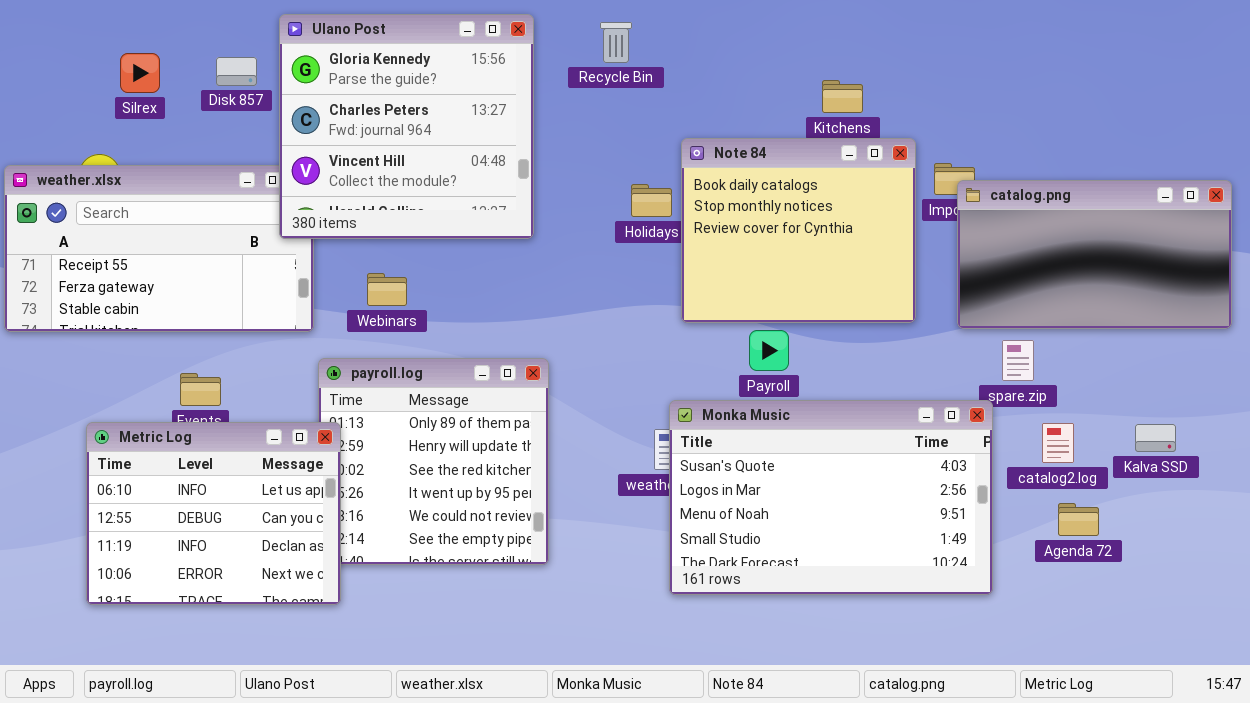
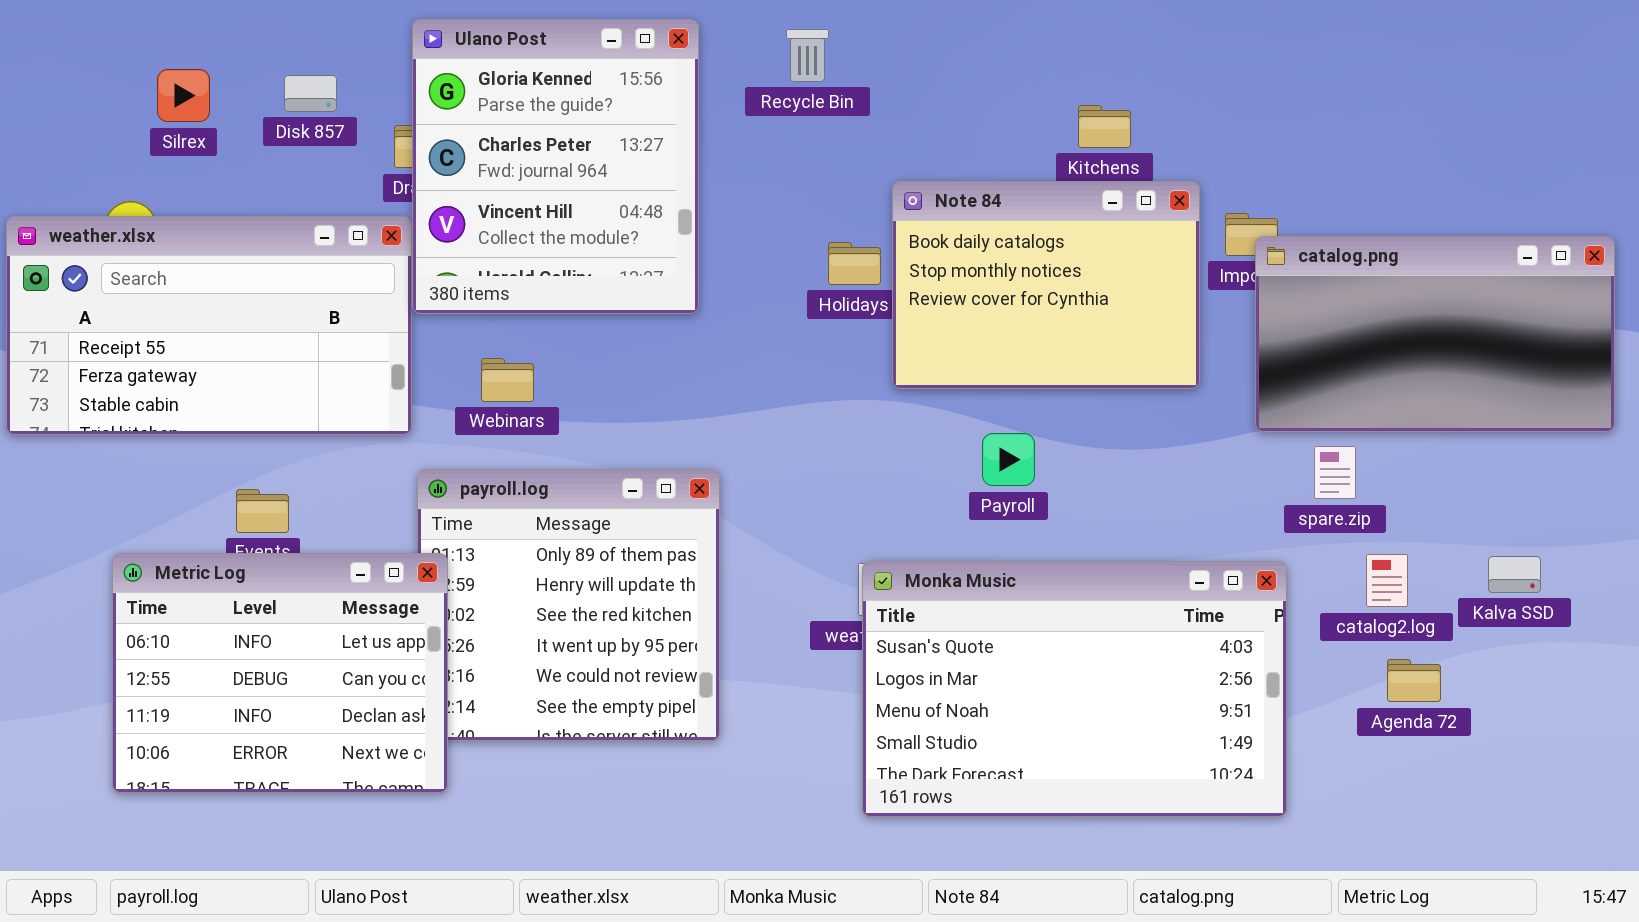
Ulano Post: [279,14,534,239] -> [412,19,699,314], resized
Note 84: [681,138,916,323] -> [892,181,1200,389], resized
Monka Music: [669,400,993,595] -> [862,561,1287,817], moved

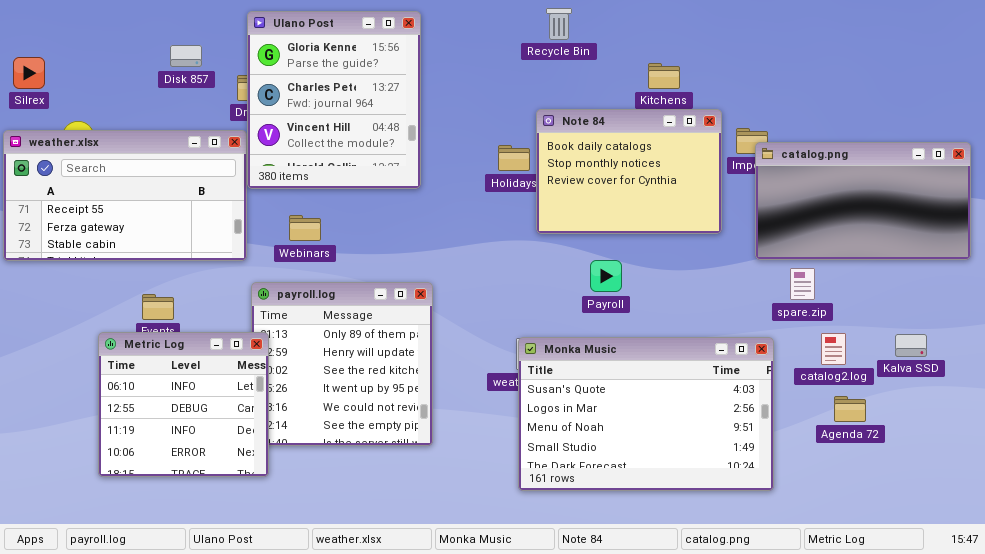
Recycle Bin: [786,29,829,82] -> [546,8,572,40], moved
Silrex: [157,69,210,122] -> [13,57,45,89], moved
Metric Log: [112,553,448,793] -> [98,332,269,477], resized

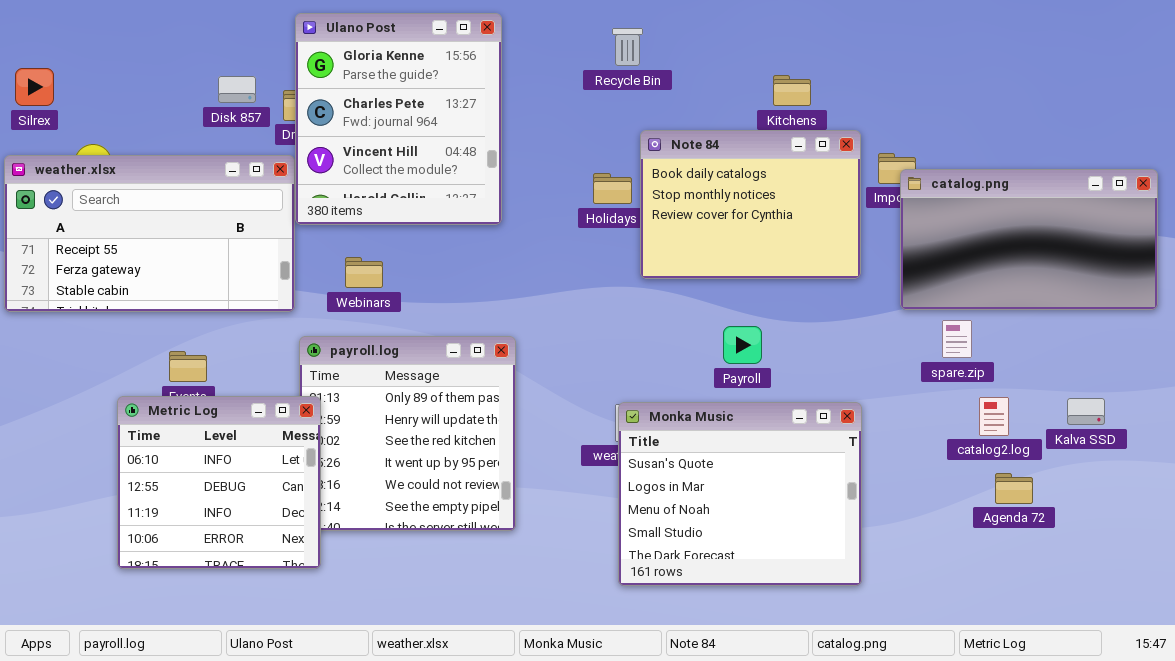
Recycle Bin: [546,8,572,40] -> [612,28,643,66], moved
Disk 857: [170,45,202,67] -> [218,76,256,103], moved
Payroll: [590,260,622,292] -> [723,326,762,364], moved
Monka Music: [518,337,774,491] -> [618,402,862,586], resized

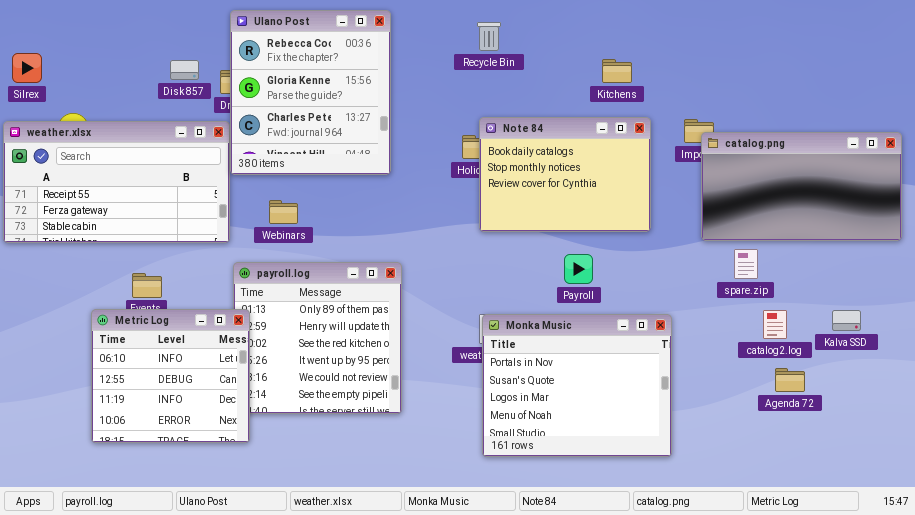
Ulano Post: [295,13,502,225] -> [230,10,391,175], scrolled up 1 row
Note 84: [640,130,861,279] -> [479,117,651,232], moved
Monka Music: [618,402,862,586] -> [482,314,672,457], scrolled up 1 row

